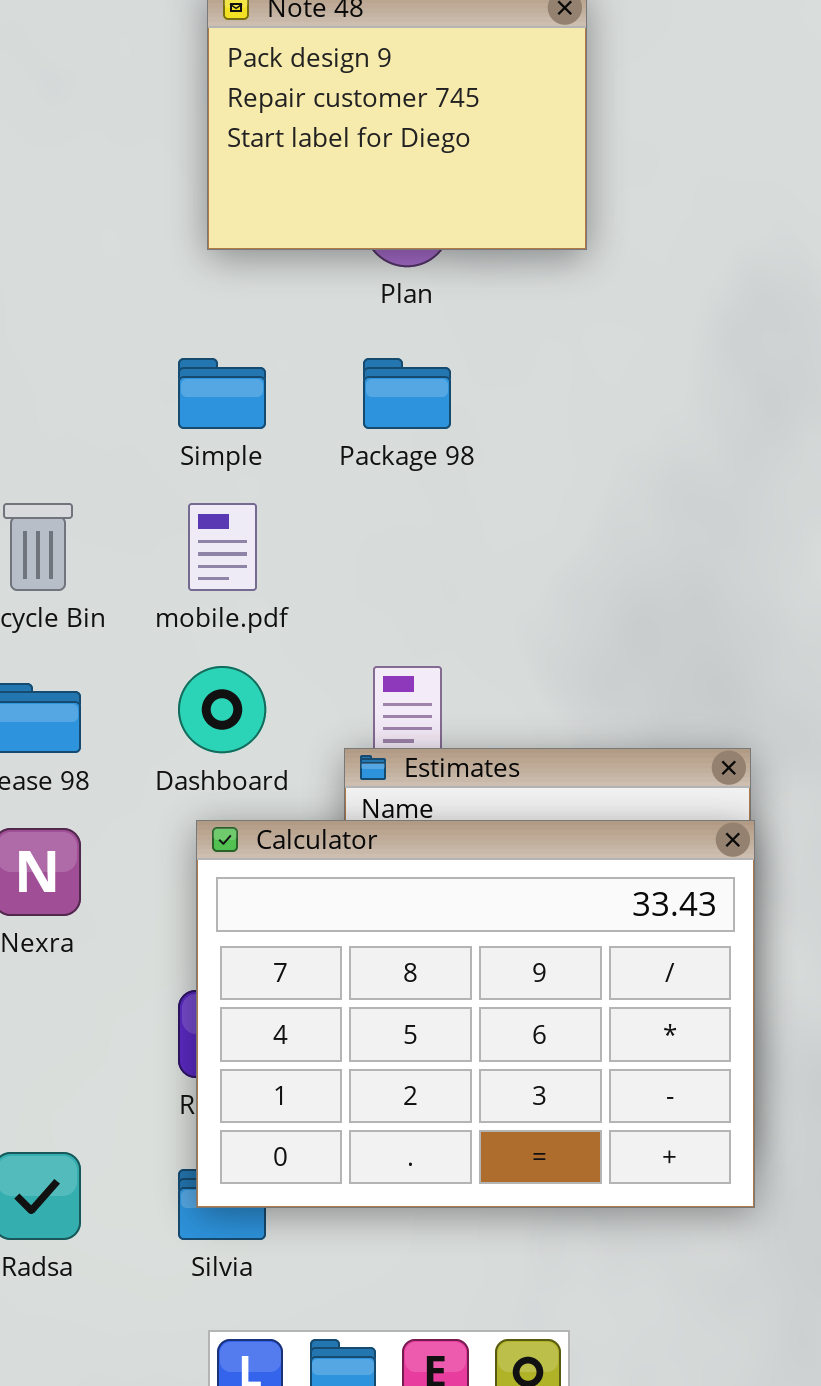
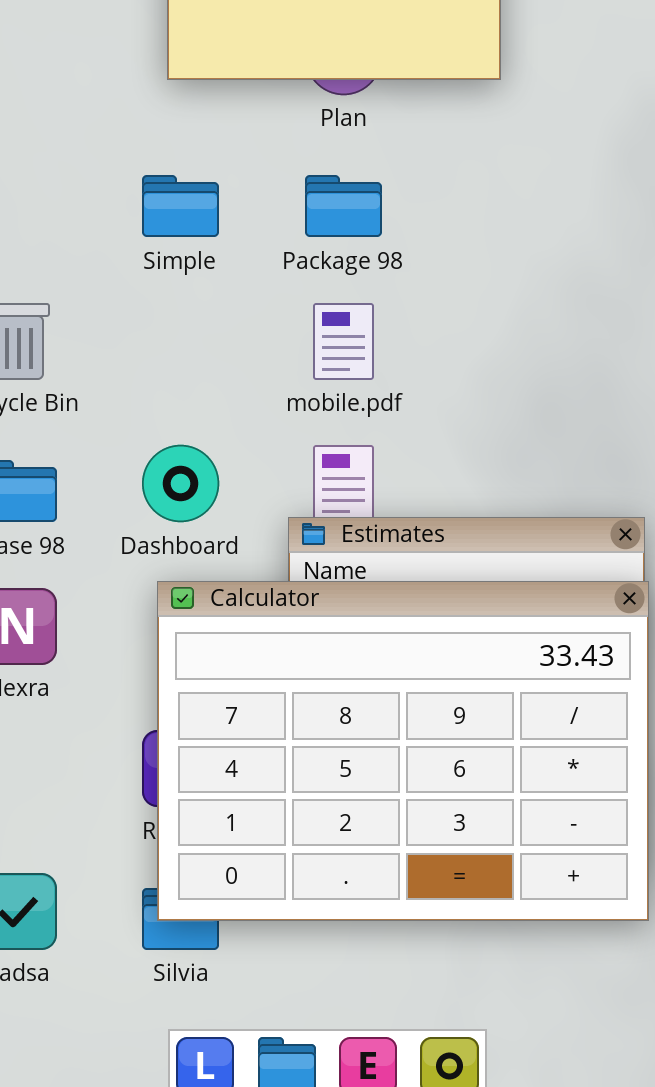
mobile.pdf: [188,503,257,591] -> [313,303,374,380], moved

